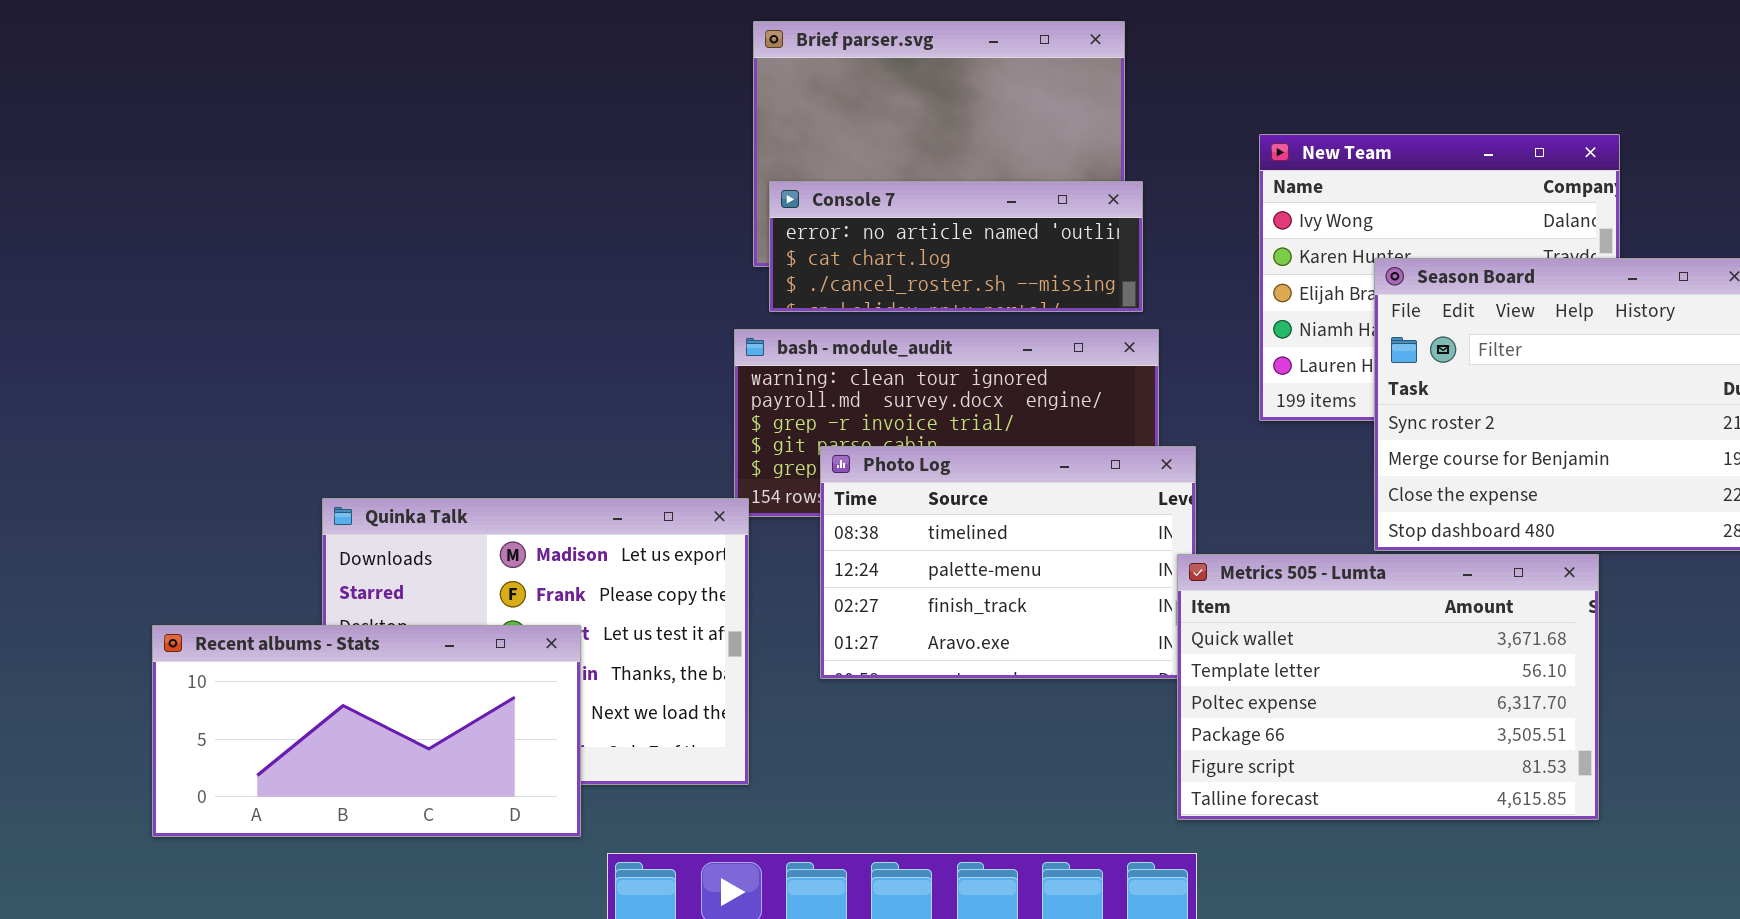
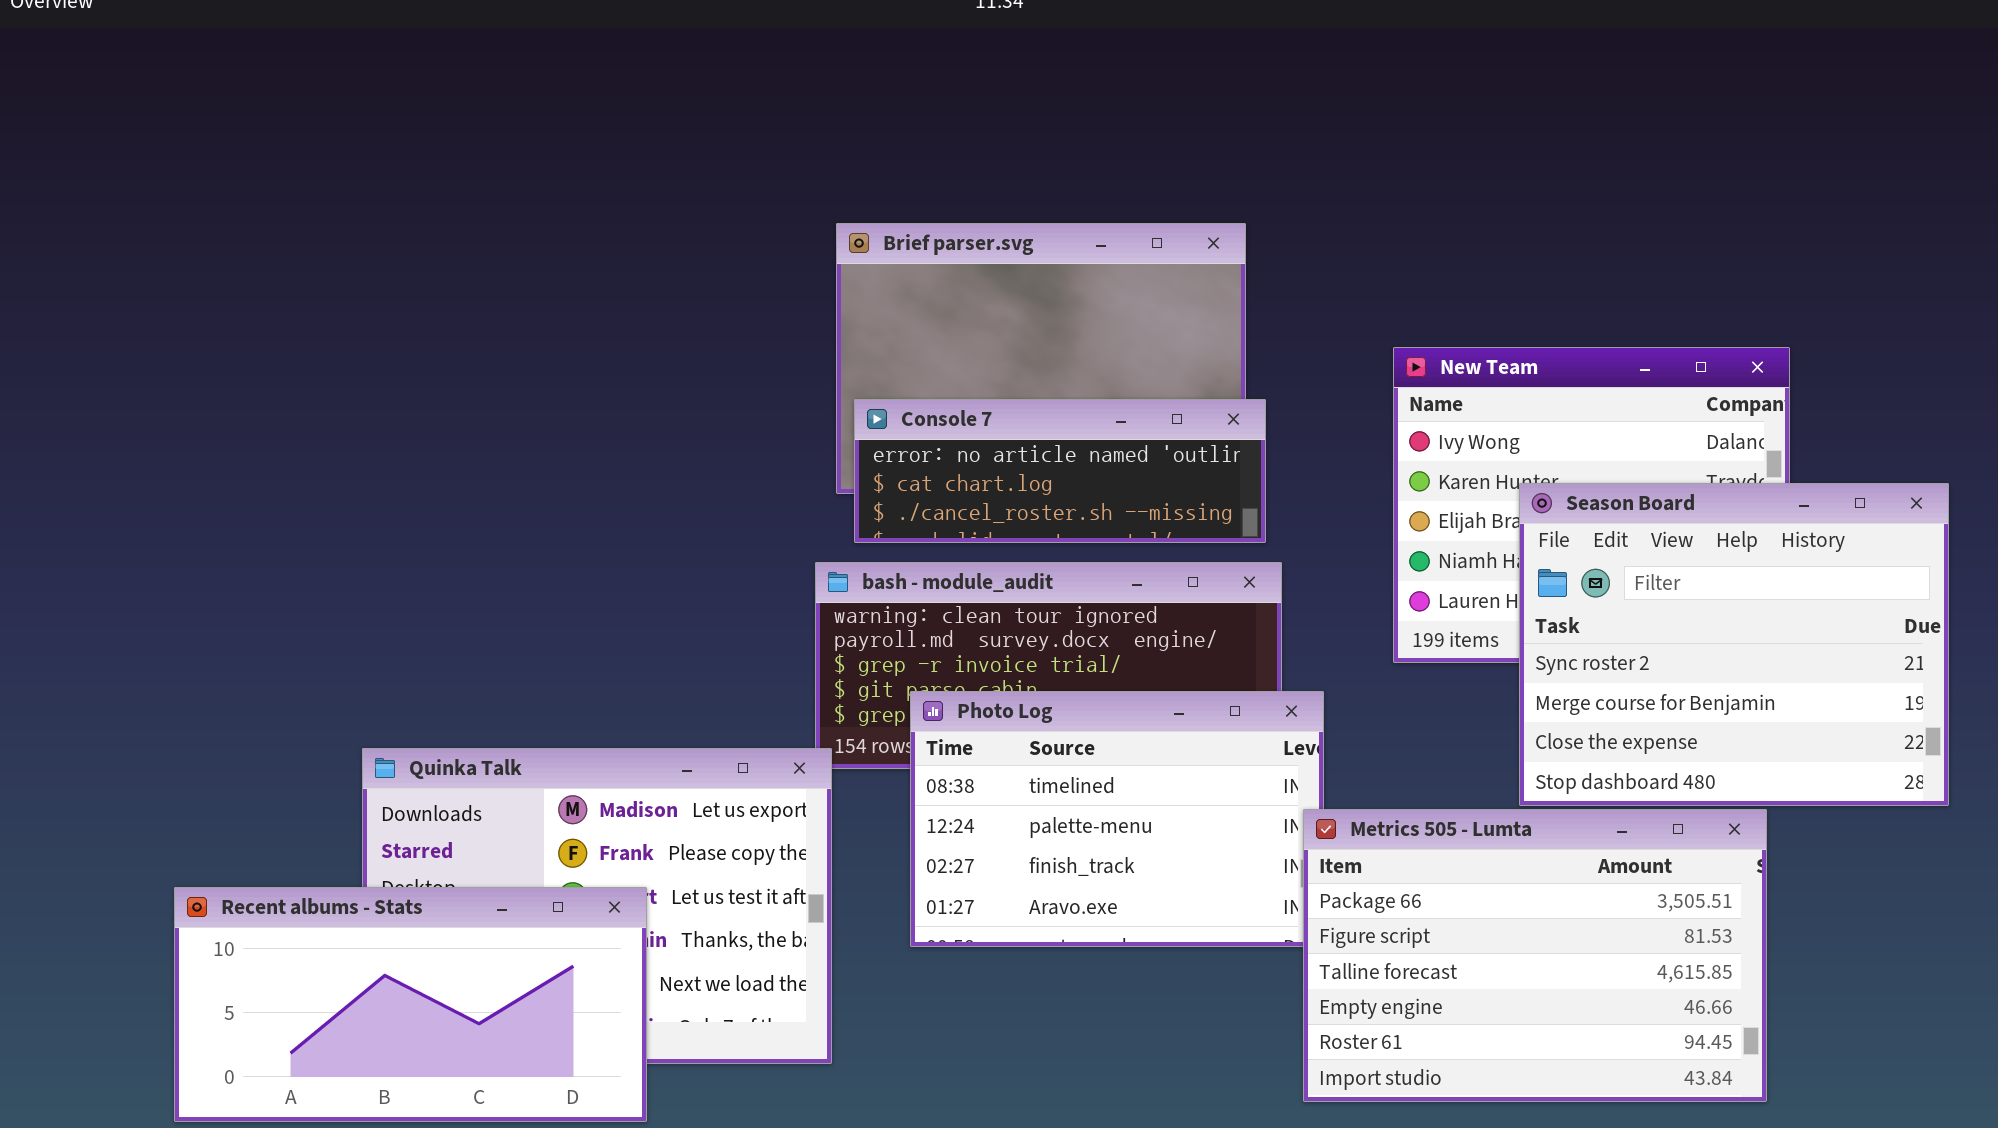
Metrics 505 - Lumta: [1177,554,1599,820] -> [1303,809,1767,1102], scrolled down 3 rows

